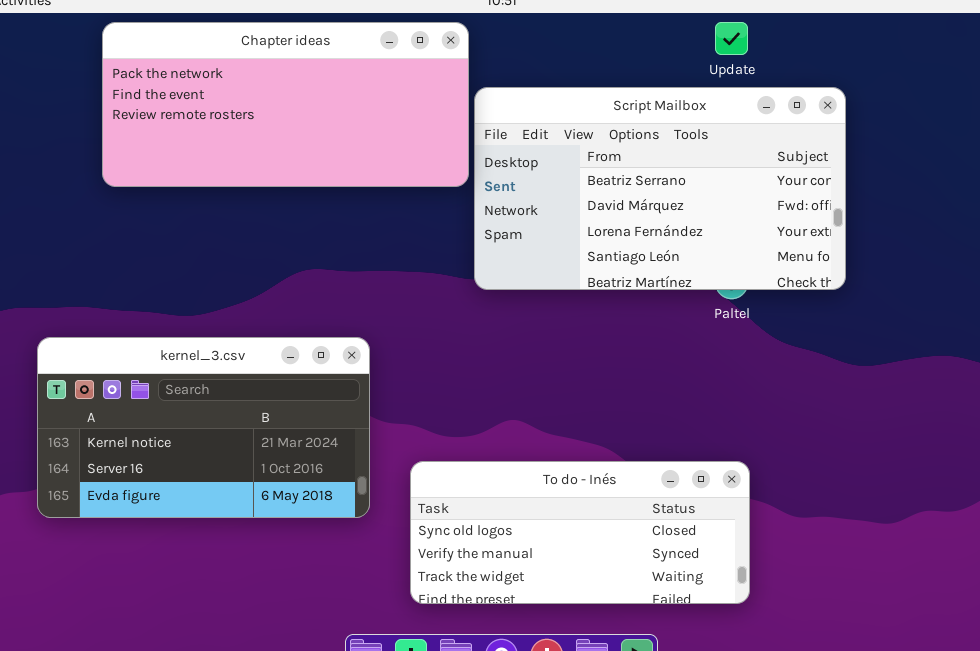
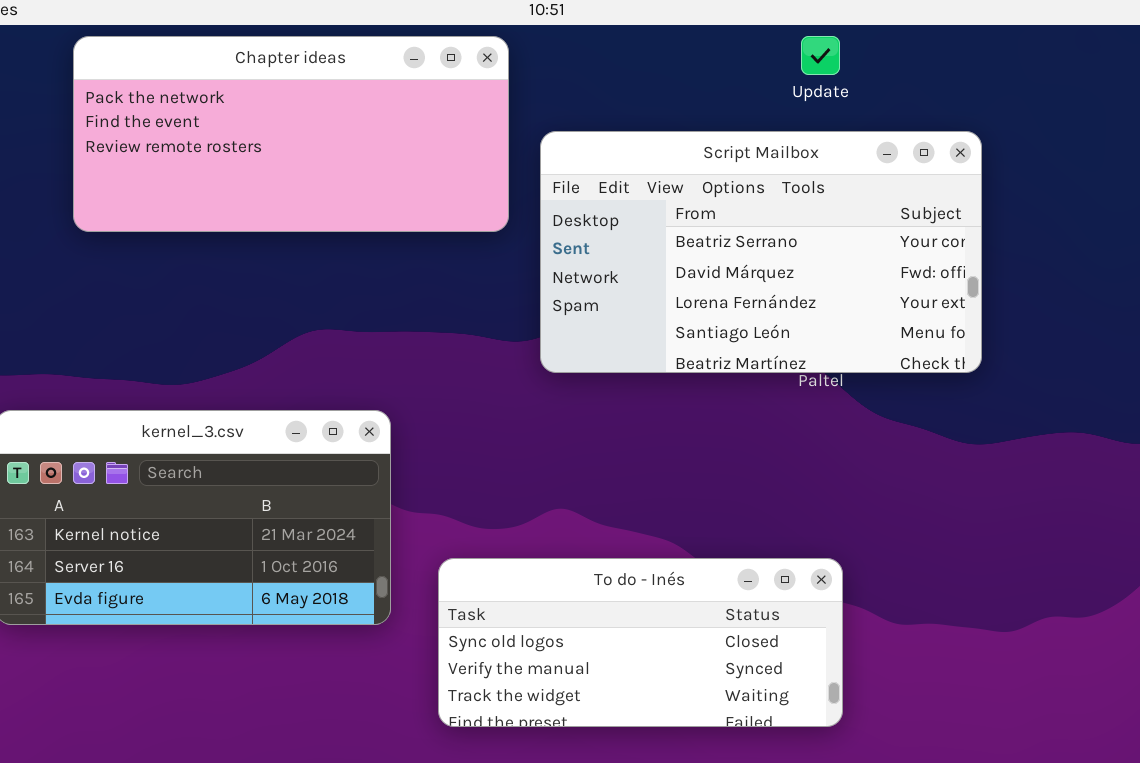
Script Mailbox: [474,87,846,290] -> [540,131,982,373], moved

